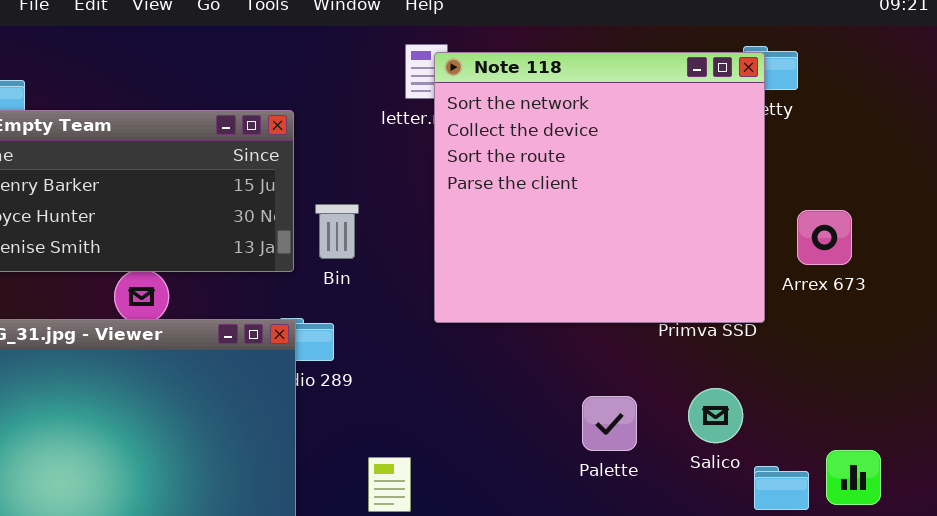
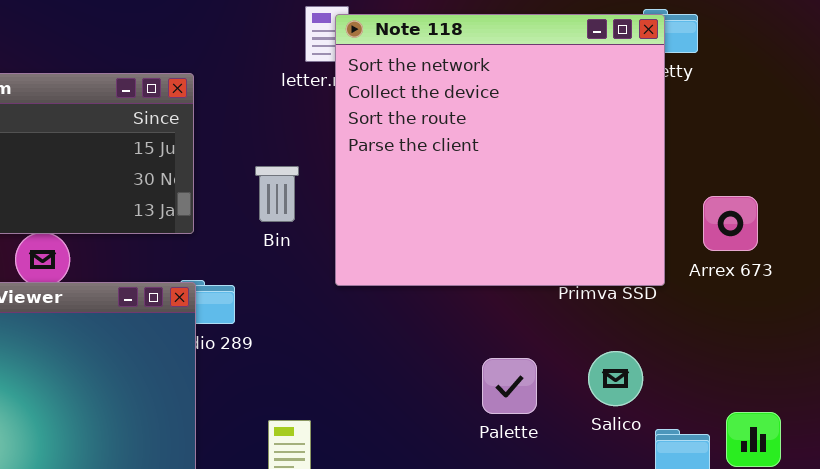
Bin: [315,204,359,259] -> [255,166,299,222], moved
Arrex 673: [797,210,852,265] -> [703,196,758,251], moved

